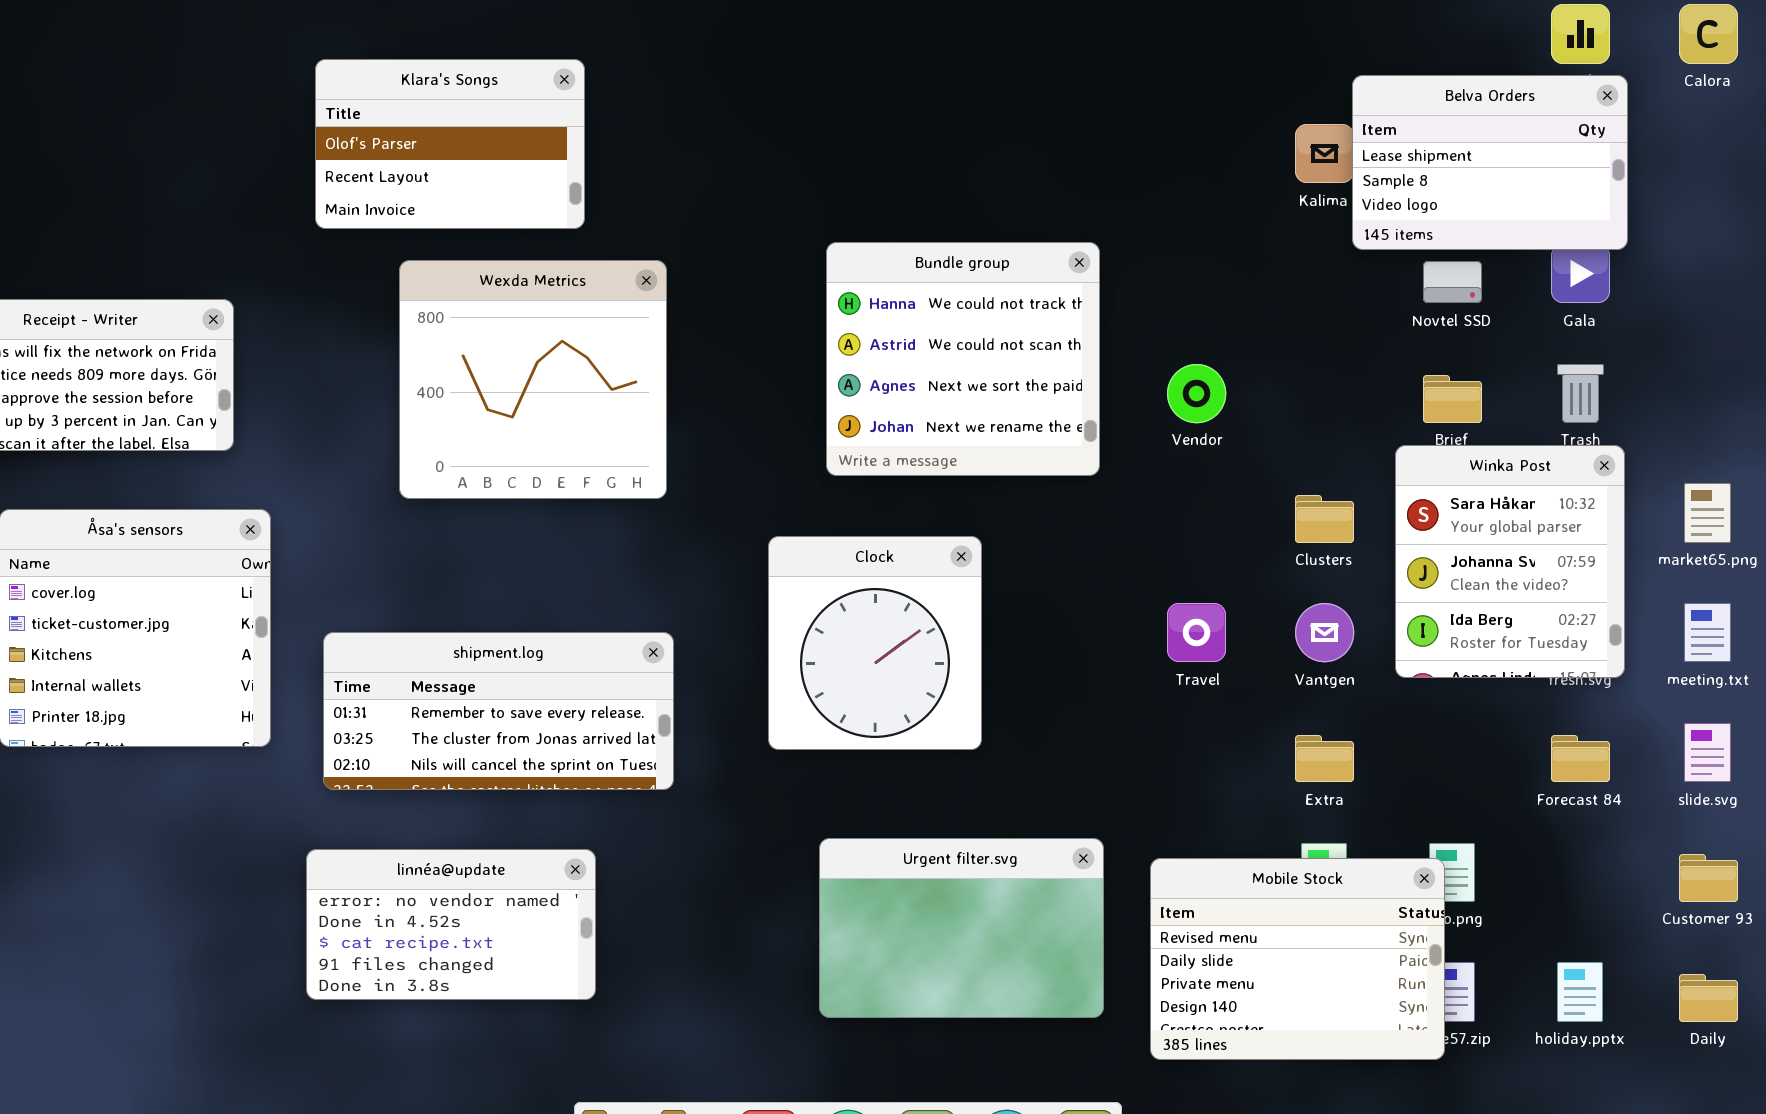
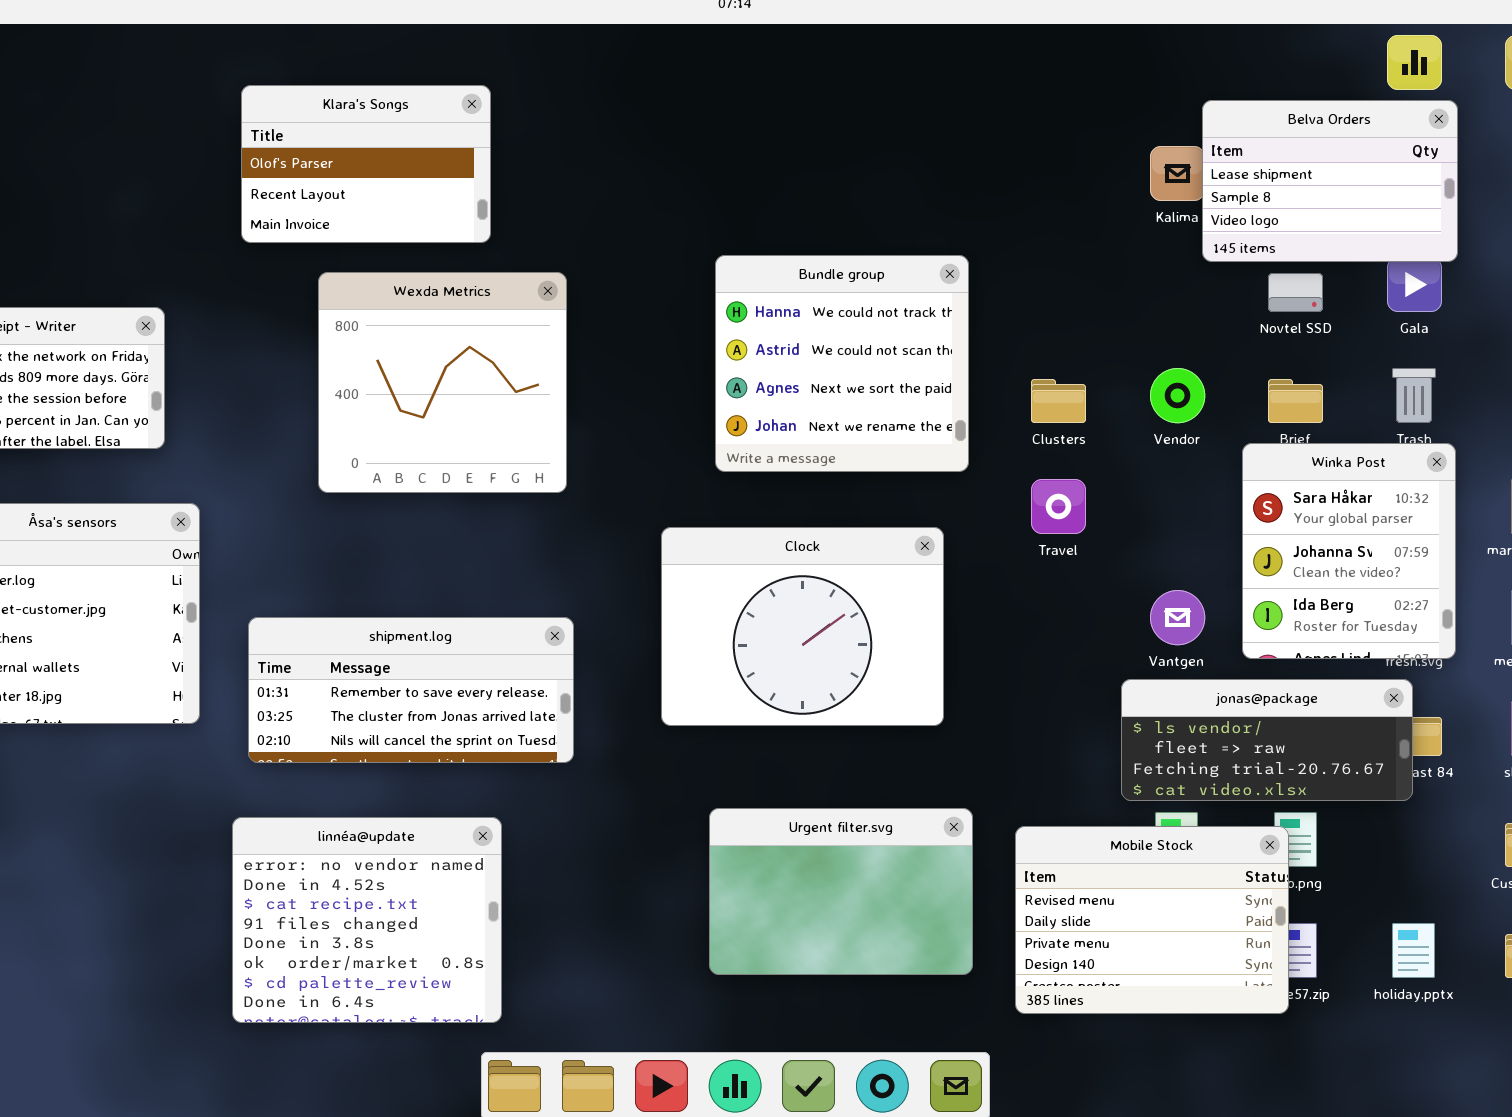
Vendor: [1167,364,1226,423] -> [1150,368,1205,423], moved
Clusters: [1295,495,1354,543] -> [1031,379,1086,423], moved
Clock: [768,536,982,750] -> [661,527,944,726], resized
Travel: [1167,603,1226,662] -> [1031,479,1086,534], moved
jonas@package: none -> [1121,679,1413,801], opened
linnéa@update: [306,849,596,1000] -> [232,817,502,1023], resized

